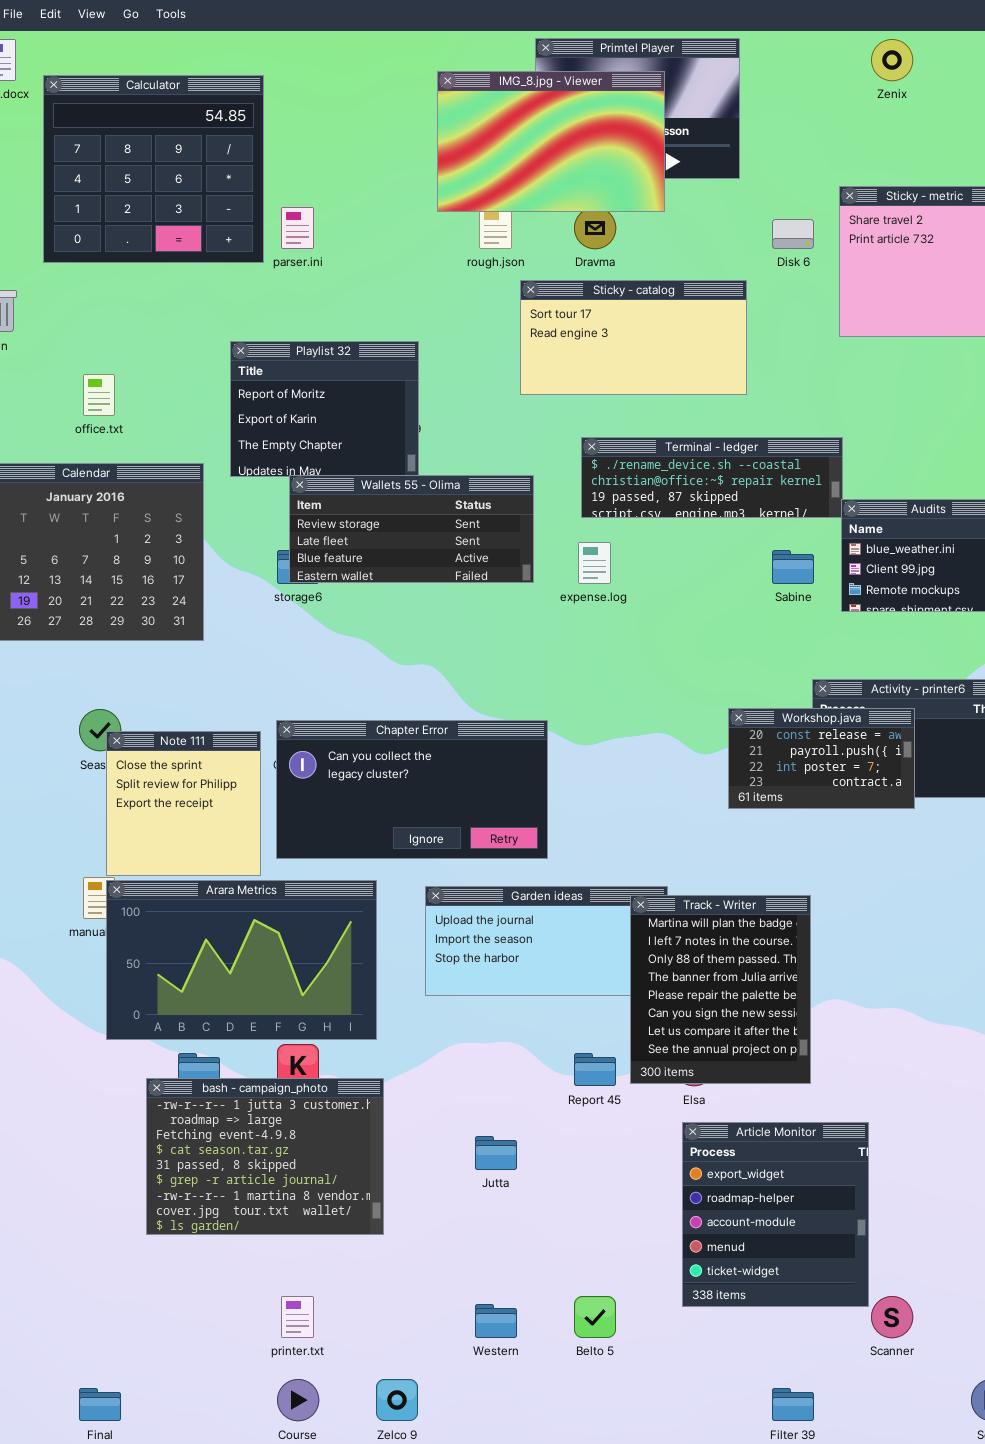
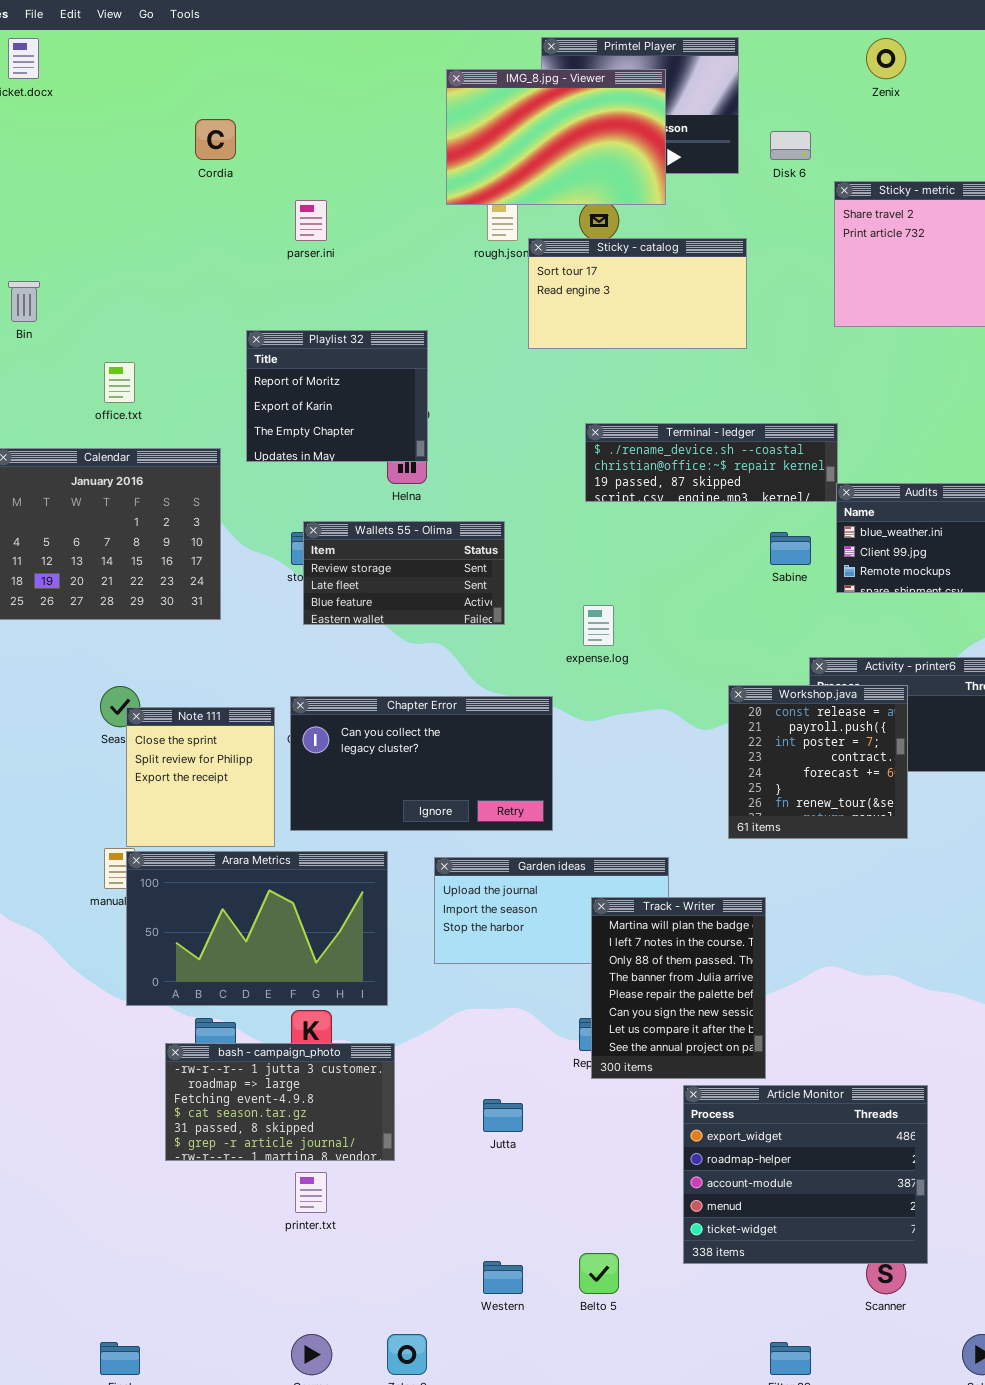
Calculator: [43,75,264,263] -> none, closed
Disk 6: [772,219,814,249] -> [770,131,811,160], moved
Sticky - catalog: [520,280,747,395] -> [528,238,747,349], moved
Wallets 55 - Olima: [289,475,534,583] -> [303,521,505,625], moved, resized
expense.log: [578,542,611,584] -> [583,605,614,646], moved
Workshop.java: [728,708,915,809] -> [728,685,908,839], resized
Track - Writer: [630,895,811,1084] -> [591,897,766,1079], moved
bash - campaign_photo: [146,1078,384,1235] -> [165,1043,395,1161], resized
Article Monitor: [682,1122,869,1307] -> [683,1085,928,1264], resized
printer.txt: [281,1296,314,1338] -> [295,1172,327,1213], moved

